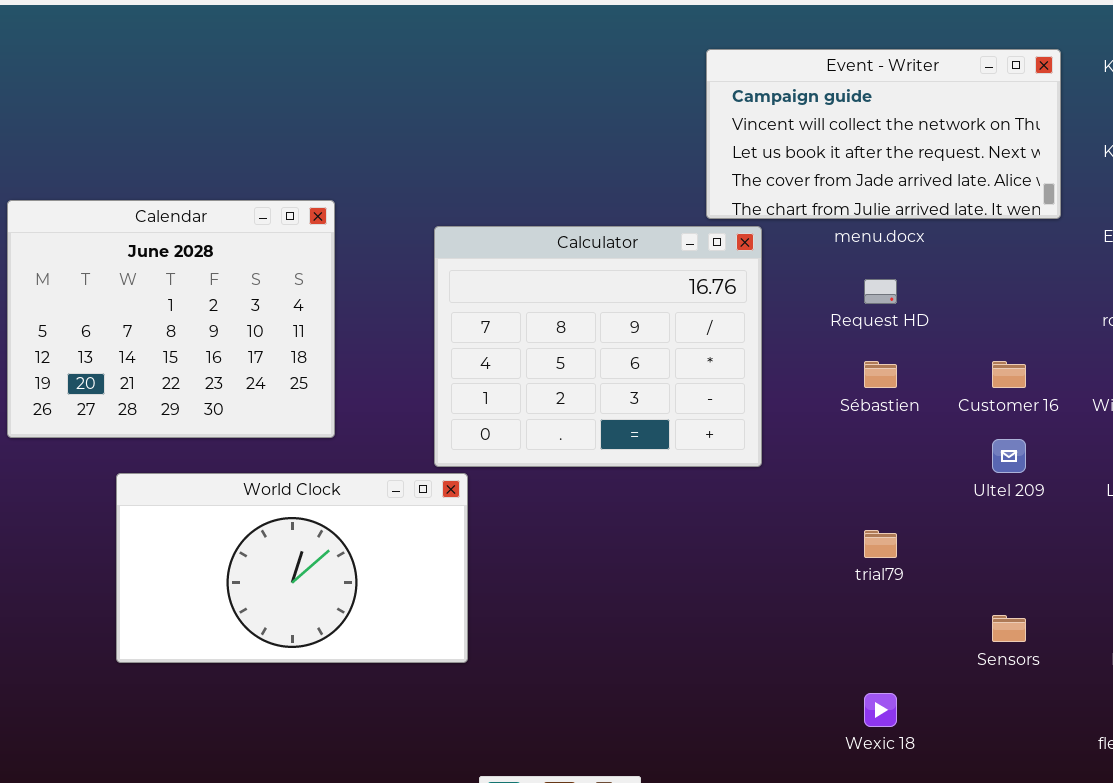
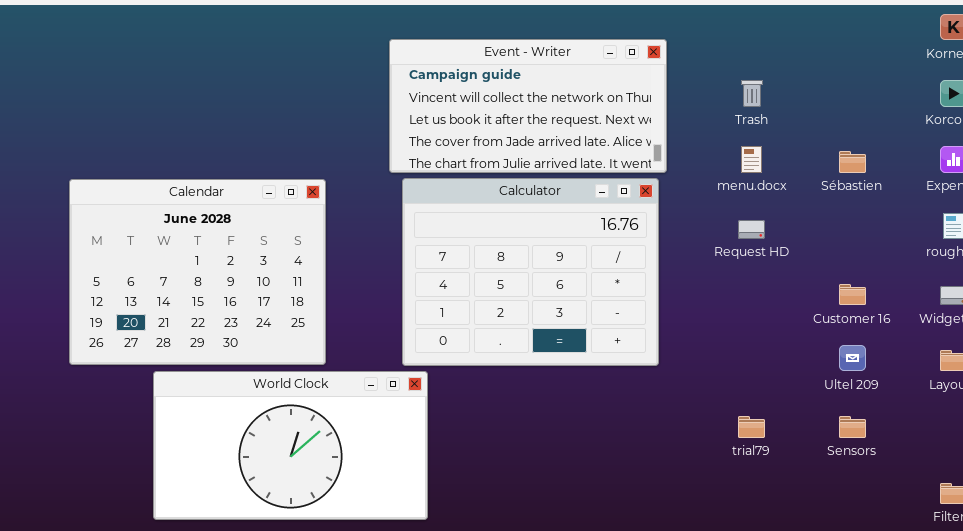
Event - Writer: [706,49,1061,219] -> [389,39,667,173], moved
Calendar: [7,200,335,438] -> [69,179,326,365], moved
Sébastien: [864,361,897,388] -> [839,151,866,173], moved
Sensors: [992,615,1026,642] -> [839,416,866,438], moved

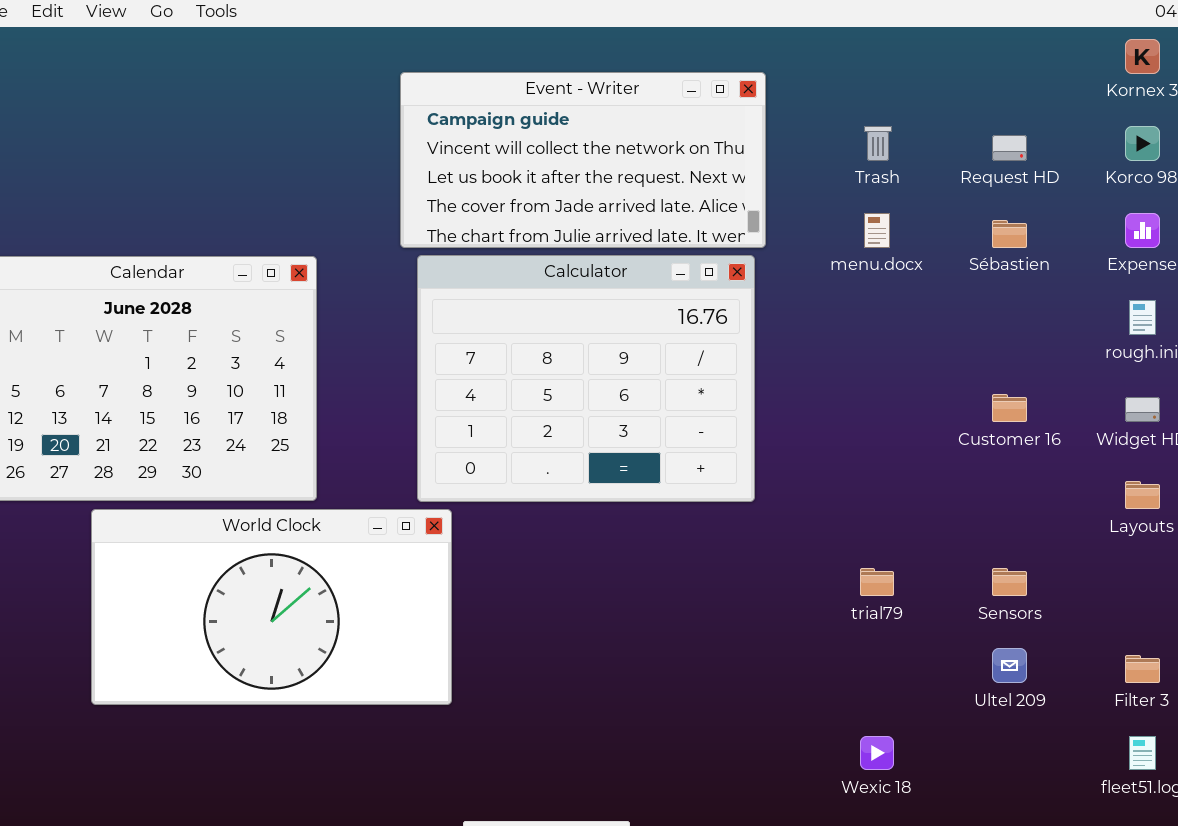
Request HD: [738,220,765,239] -> [992,135,1027,161], moved
Ultel 209: [839,345,866,371] -> [992,648,1027,683], moved

